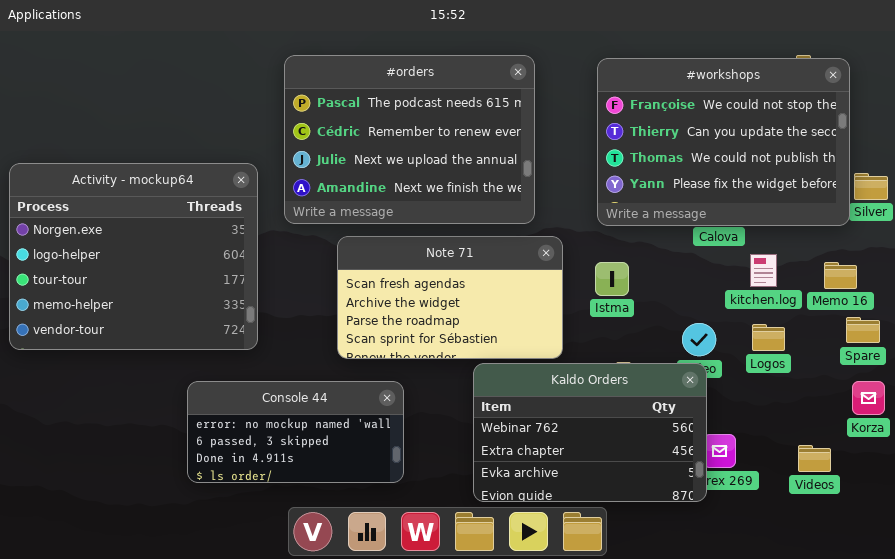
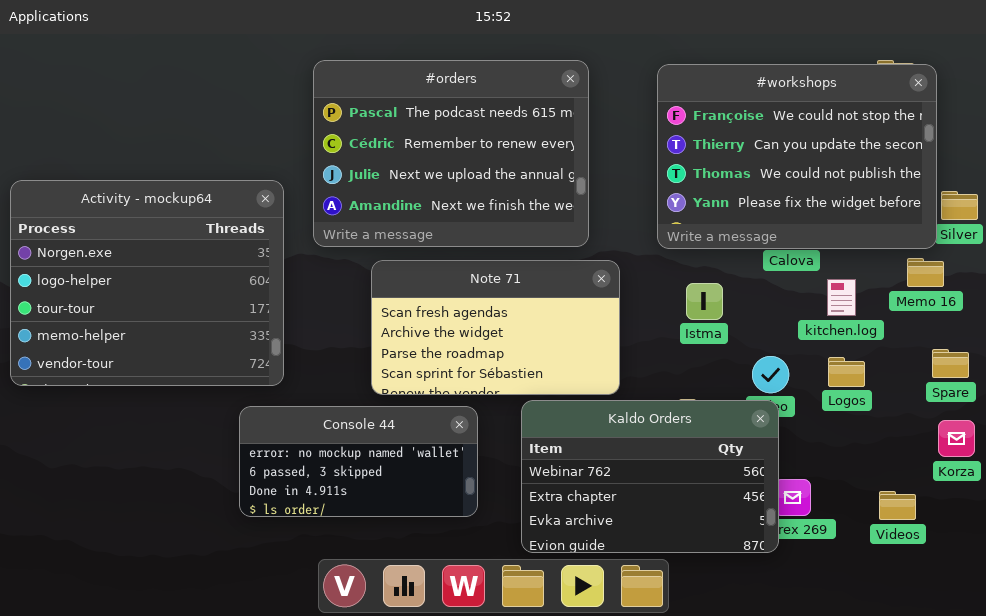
Istma: [595,262,629,296] -> [686,283,723,320], moved
Memo 16: [824,262,857,289] -> [907,258,944,287], moved
Console 44: [187,381,404,483] -> [239,406,478,517], moved

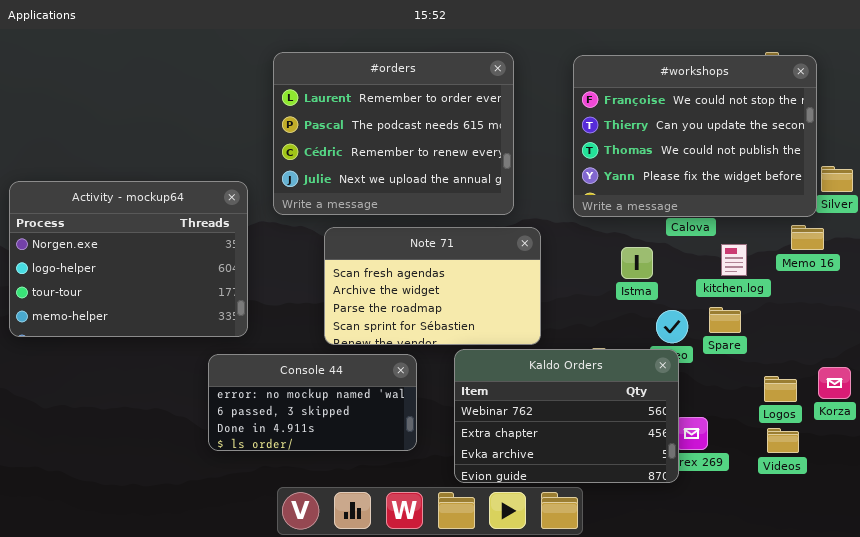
#orders: [313,60,589,247] -> [273,52,514,215], scrolled up 1 row
Activity - mockup64: [10,180,284,386] -> [9,181,248,337], resized
Istma: [686,283,723,320] -> [621,247,653,279], moved
Spare: [932,349,969,378] -> [709,307,741,333], moved
Logos: [828,357,865,387] -> [764,376,797,402], moved

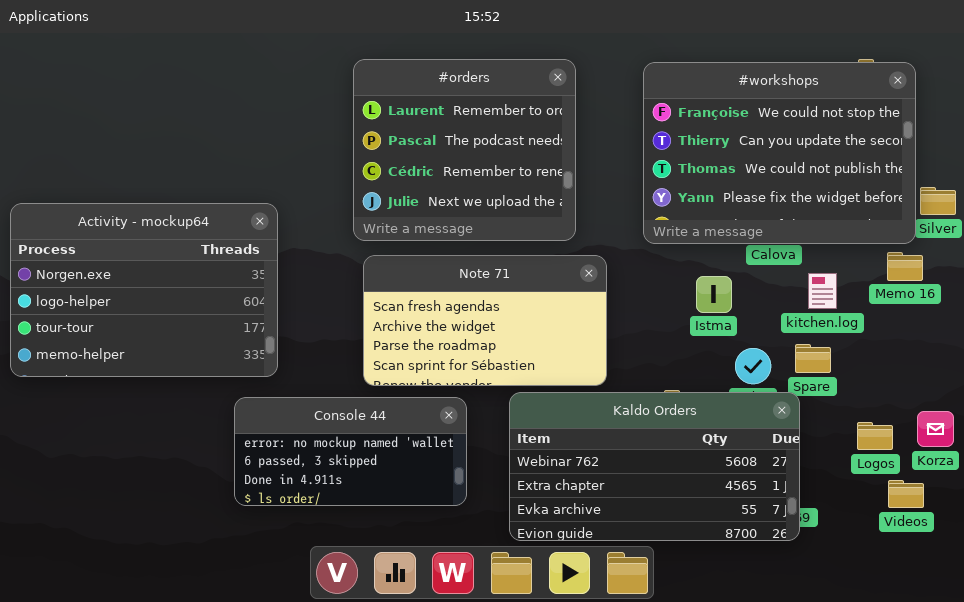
#orders: [273,52,514,215] -> [353,59,576,241], resized
Kaldo Orders: [454,349,679,483] -> [509,392,800,541], resized
Videos: [767,428,799,453] -> [888,480,924,508], moved

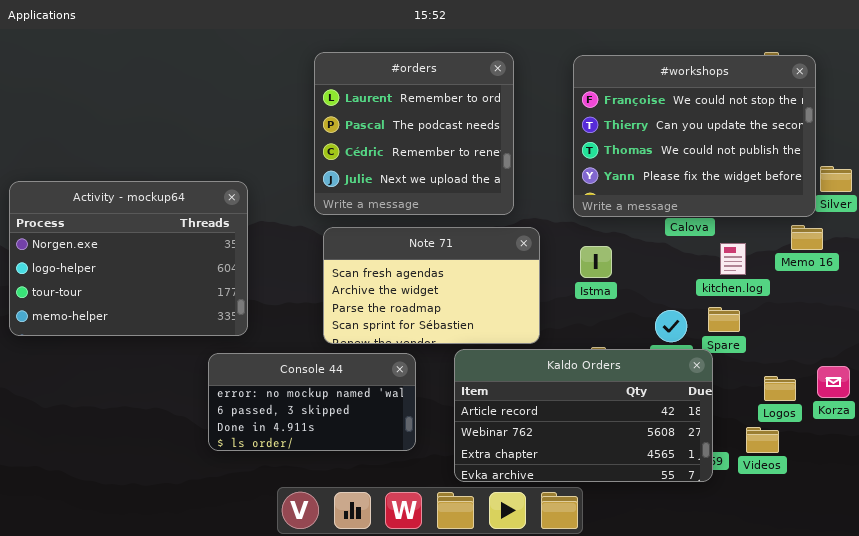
Istma: [696,276,732,313] -> [580,246,612,278], moved
Kaldo Orders: [509,392,800,541] -> [454,349,713,482], scrolled up 1 row
Videos: [888,480,924,508] -> [746,427,779,453], moved

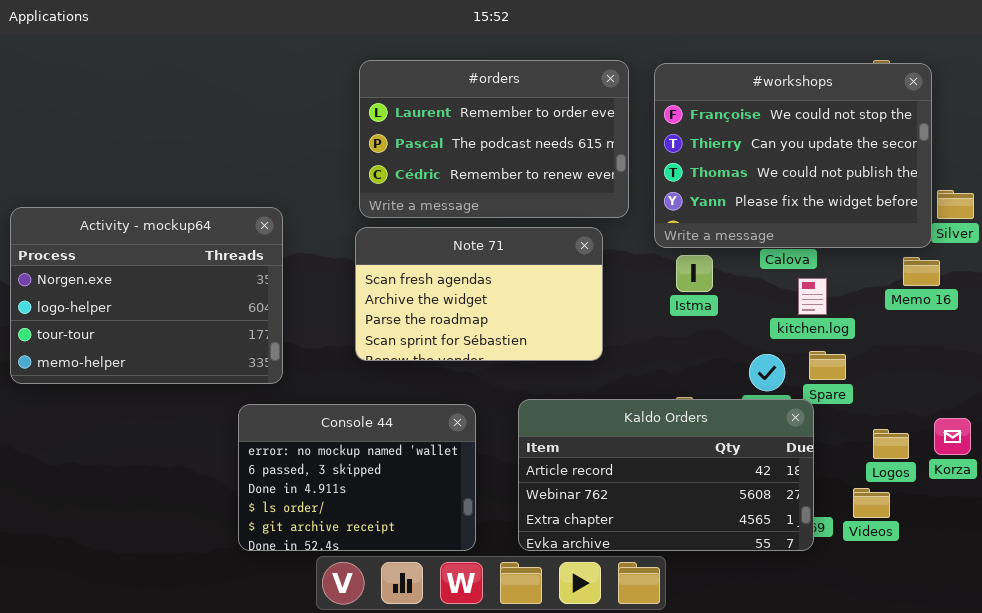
#orders: [314,52,514,215] -> [359,60,629,218], resized
Note 71: [323,227,540,344] -> [355,227,603,361], moved
kitchen.log: [720,243,746,275] -> [798,278,827,315], moved
Istma: [580,246,612,278] -> [676,255,713,292], moved
Console 44: [208,353,416,451] -> [238,404,476,551], resized

